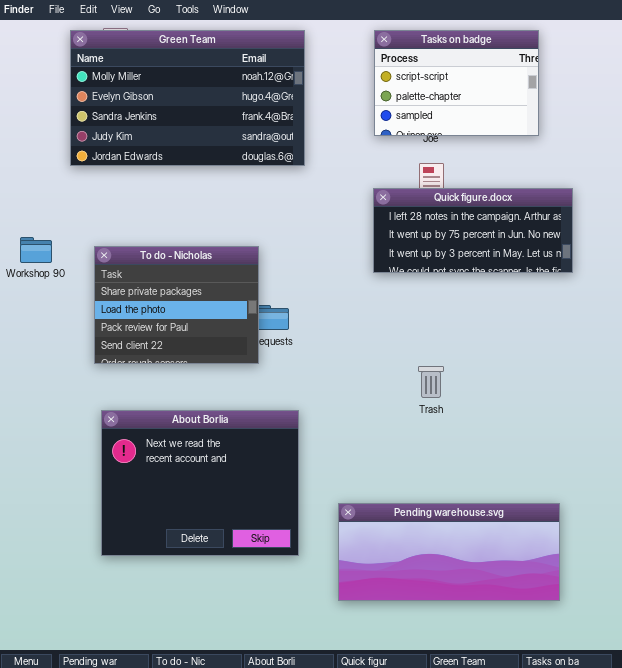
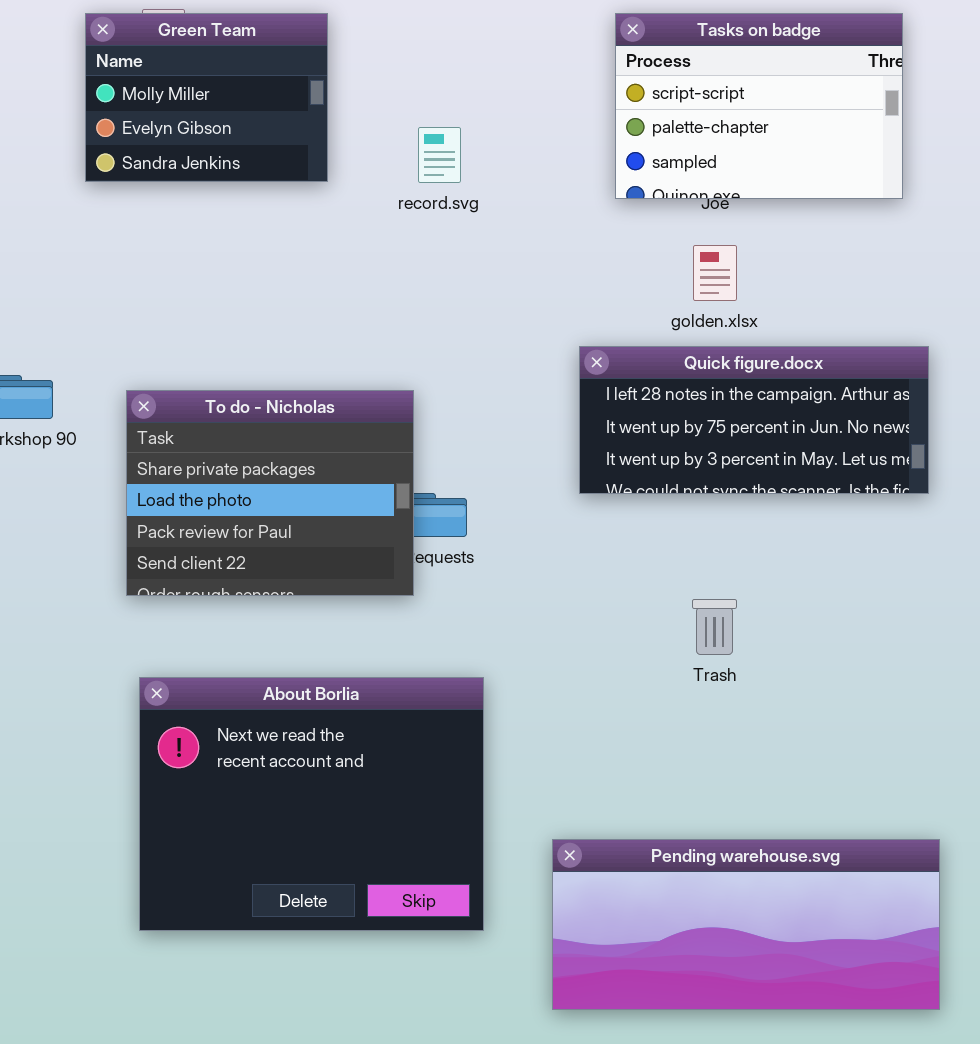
Green Team: [70,30,305,166] -> [85,13,328,182], resized
Quick figure.docx: [373,188,573,273] -> [579,346,929,494], moved

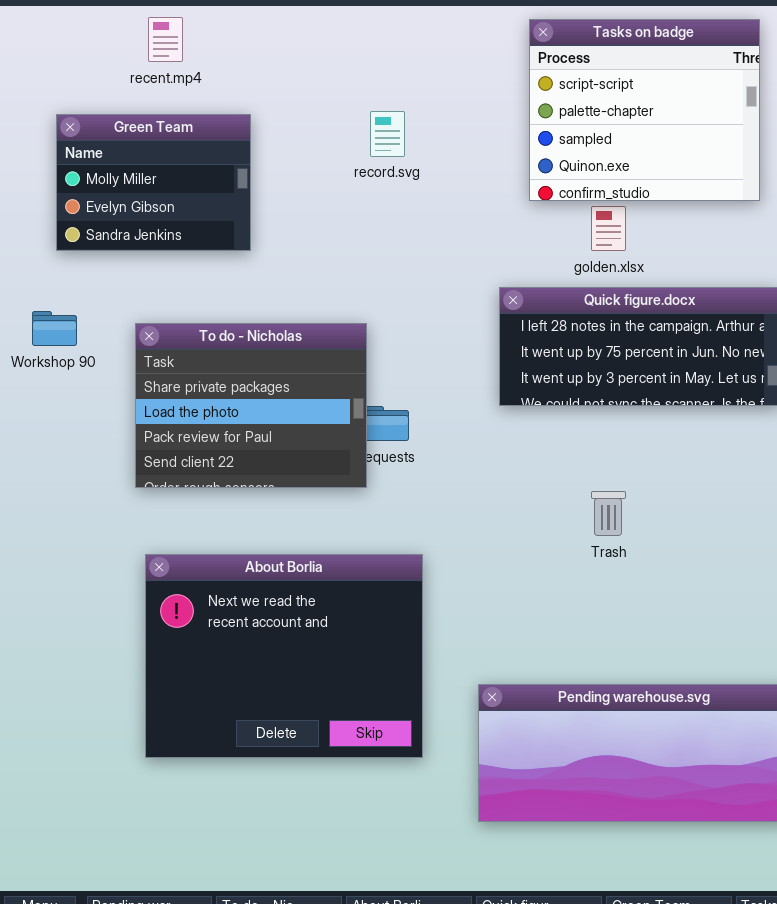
Green Team: [85,13,328,182] -> [56,114,251,251], moved
Tasks on badge: [615,13,903,199] -> [529,19,760,201], resized

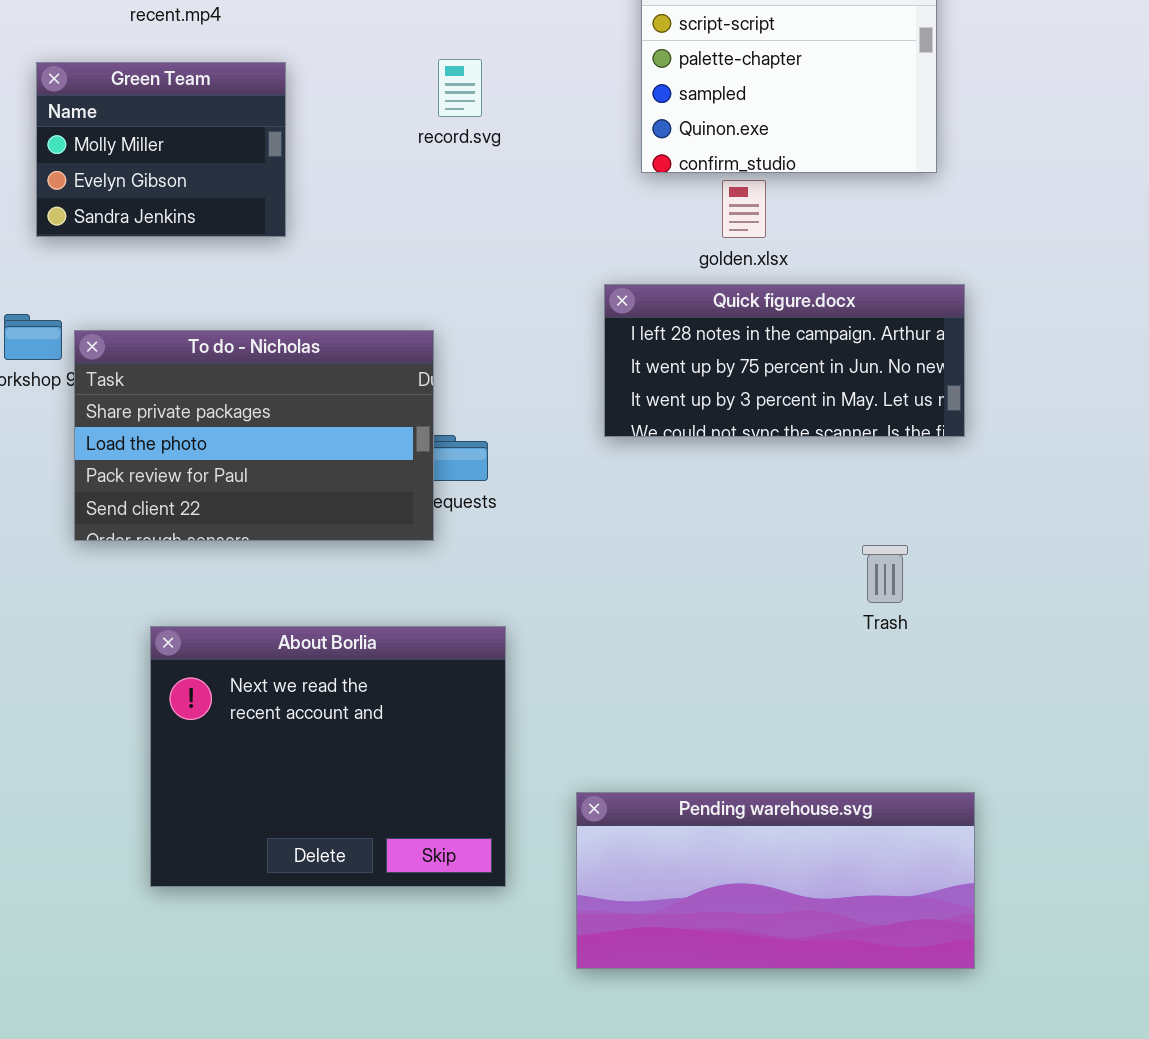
To do - Nicholas: [135,323,367,488] -> [74,330,434,541], resized
Trash: [591,491,626,536] -> [862,545,908,603], moved

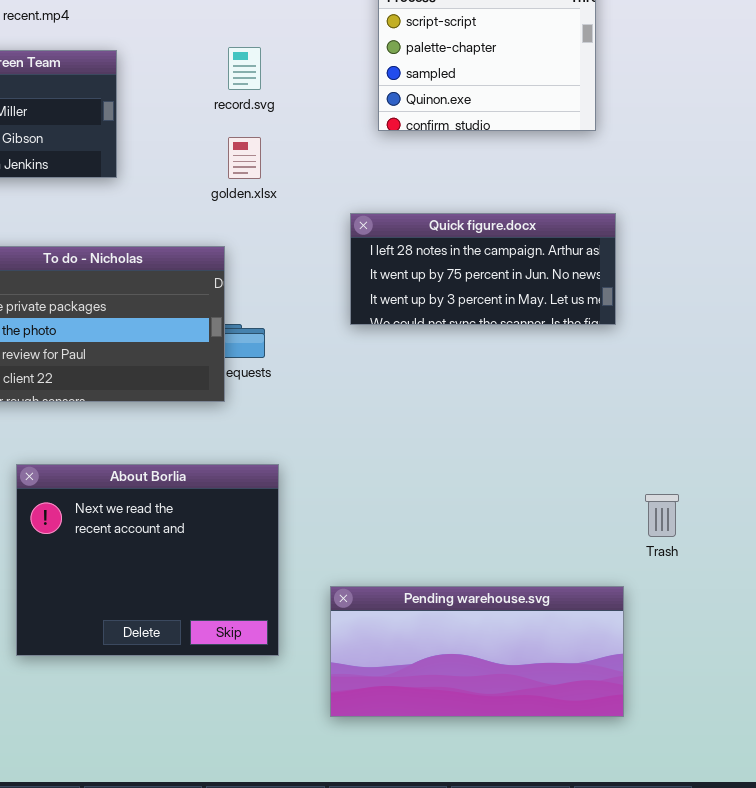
golden.xlsx: [722,180,766,238] -> [228,137,261,179], moved
Trash: [862,545,908,603] -> [645,494,679,537], moved

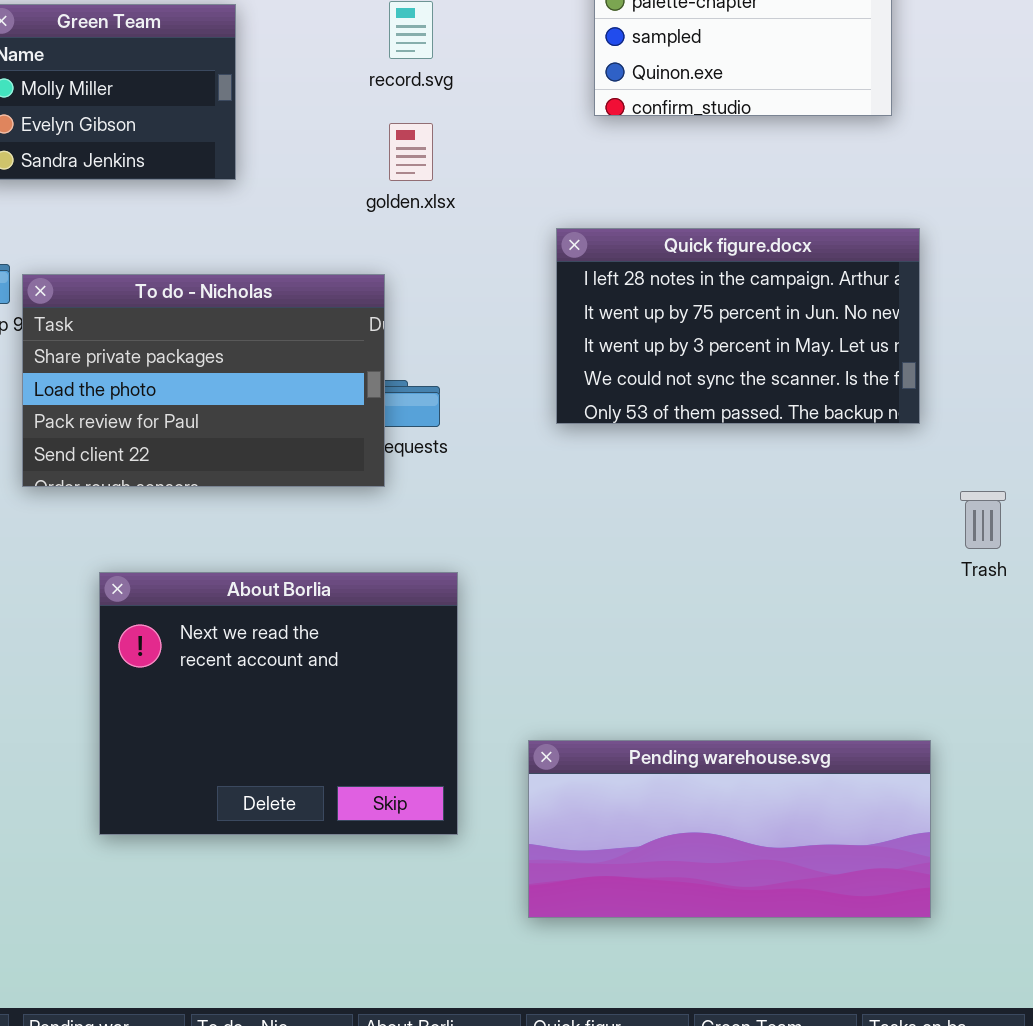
Quick figure.docx: [350,213,616,325] -> [556,228,920,424], resized
Trash: [645,494,679,537] -> [960,491,1006,549], moved

